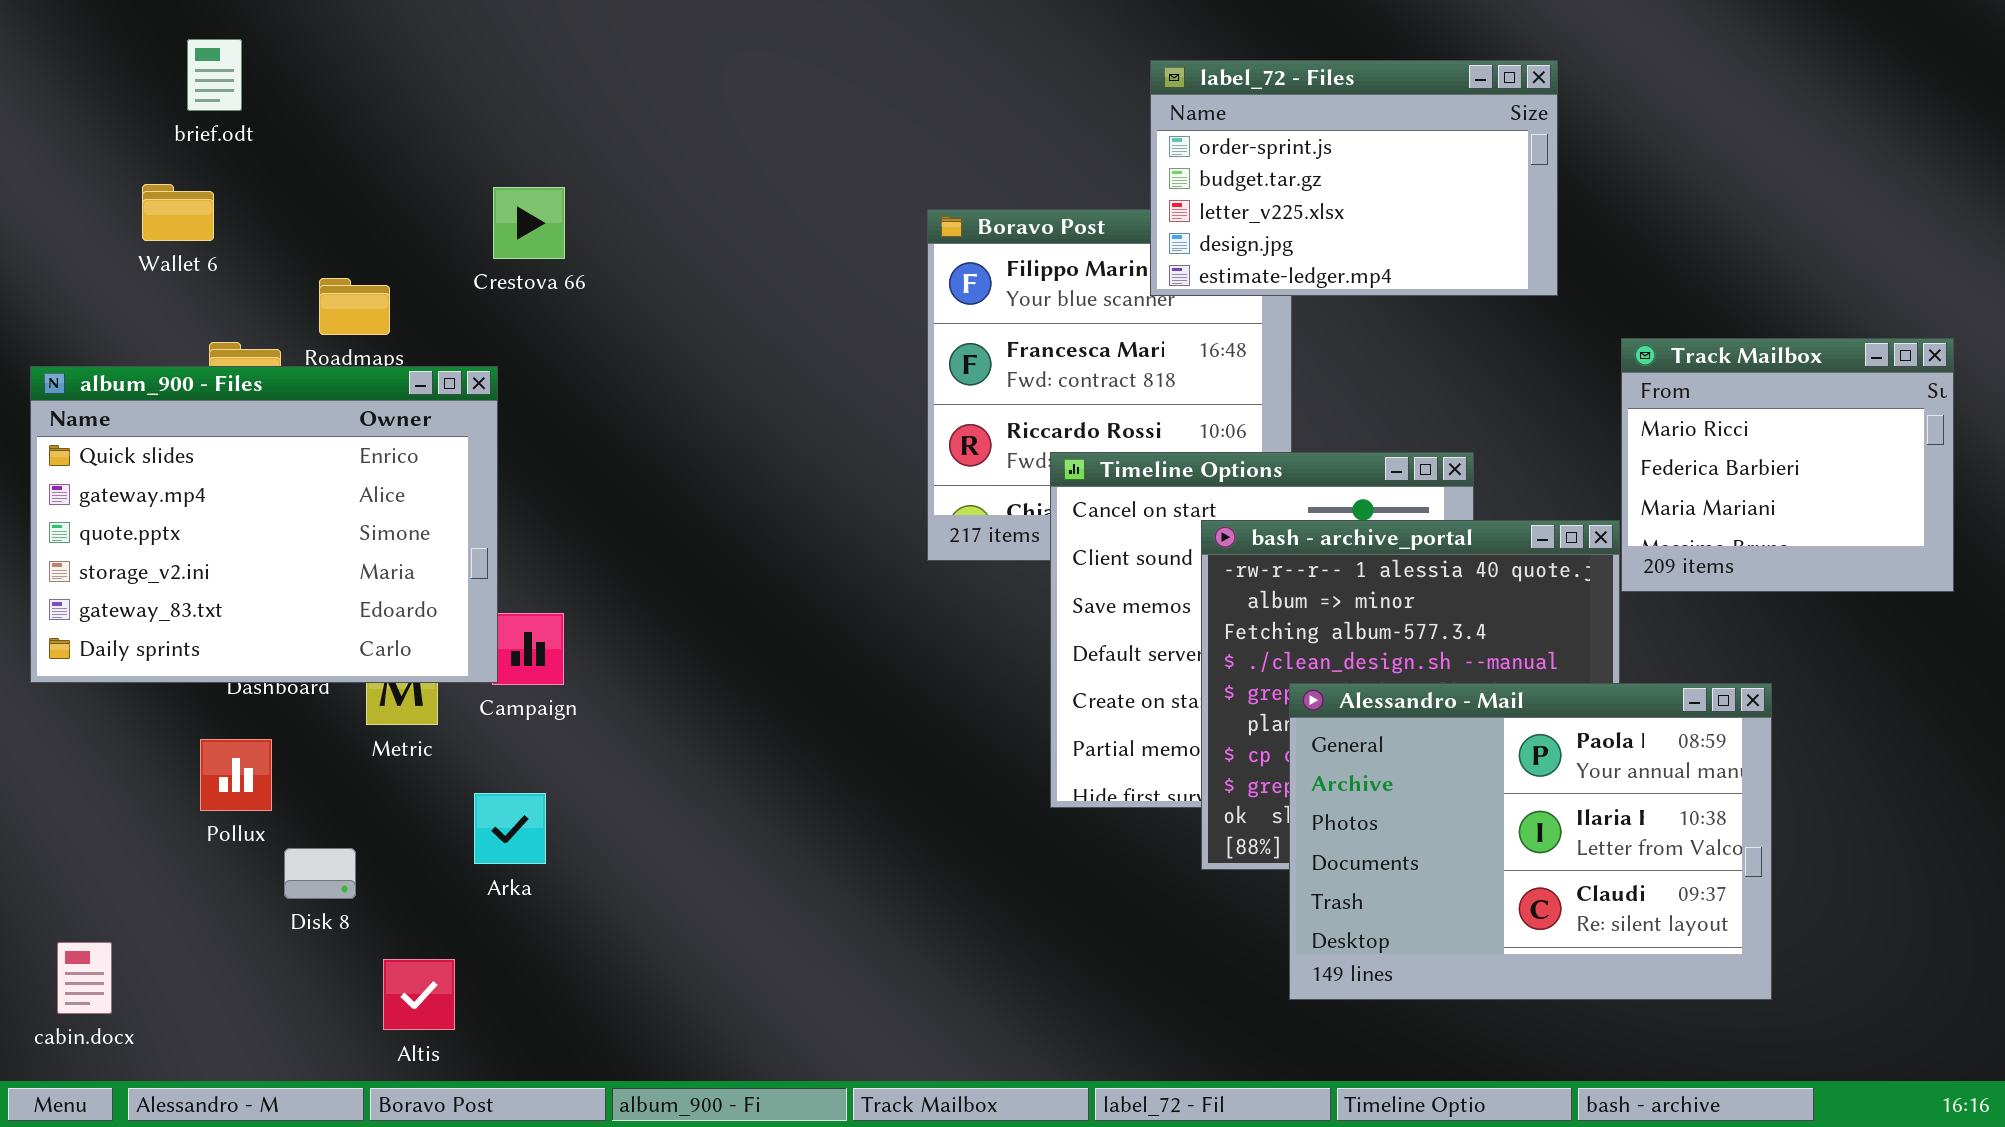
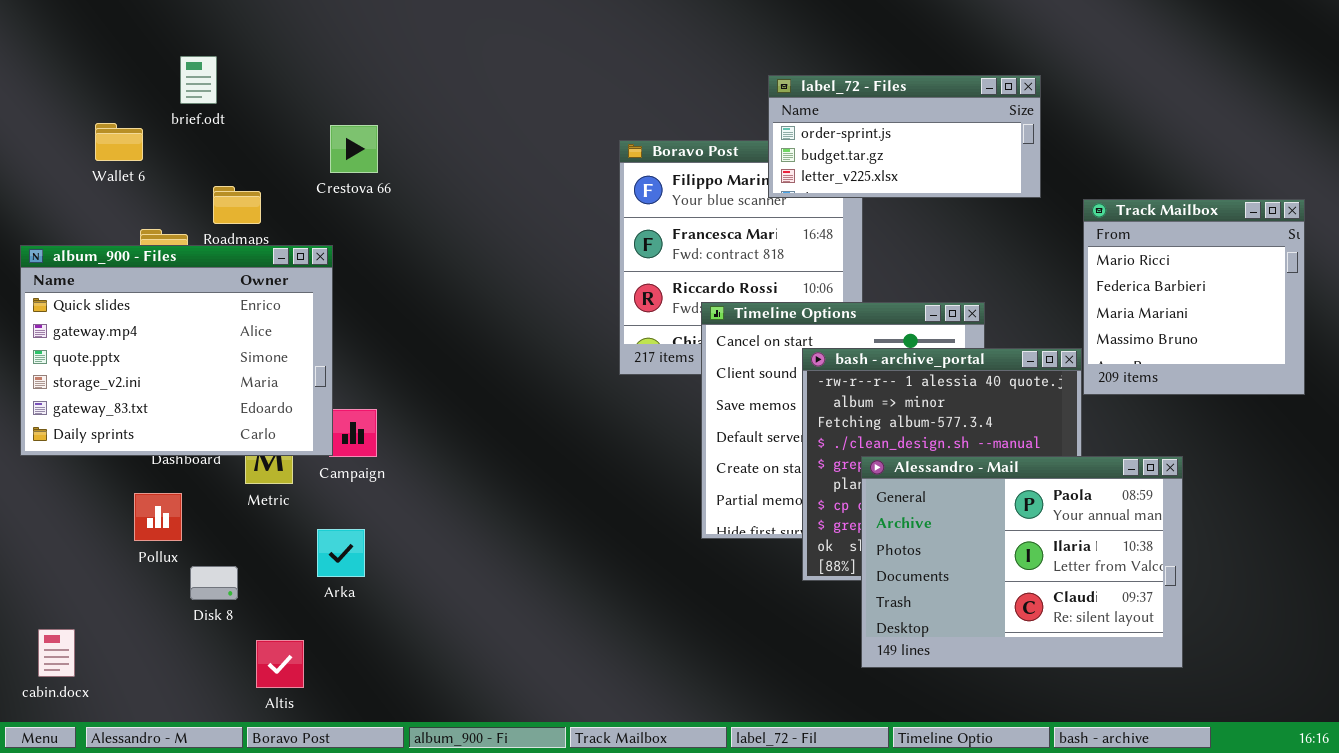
brief.odt: [187,39,242,111] -> [180,56,217,104], moved
label_72 - Files: [1150,60,1558,296] -> [768,75,1041,198], resized
Track Mailbox: [1621,338,1954,592] -> [1083,199,1305,395], resized

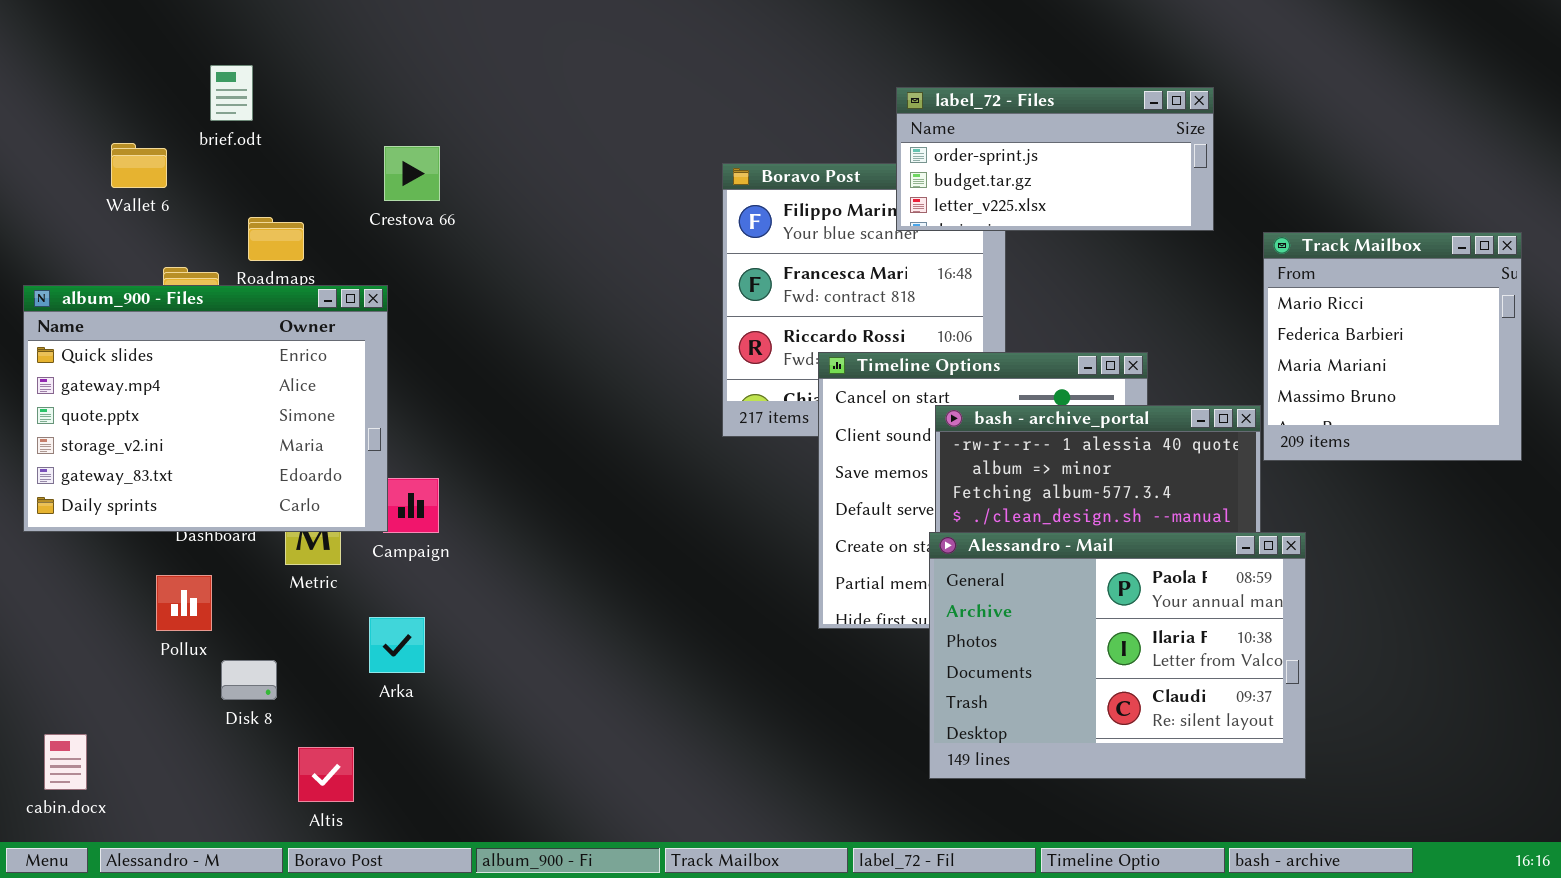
Alessandro - Mail: [861,456,1183,668] -> [929,532,1306,779], moved

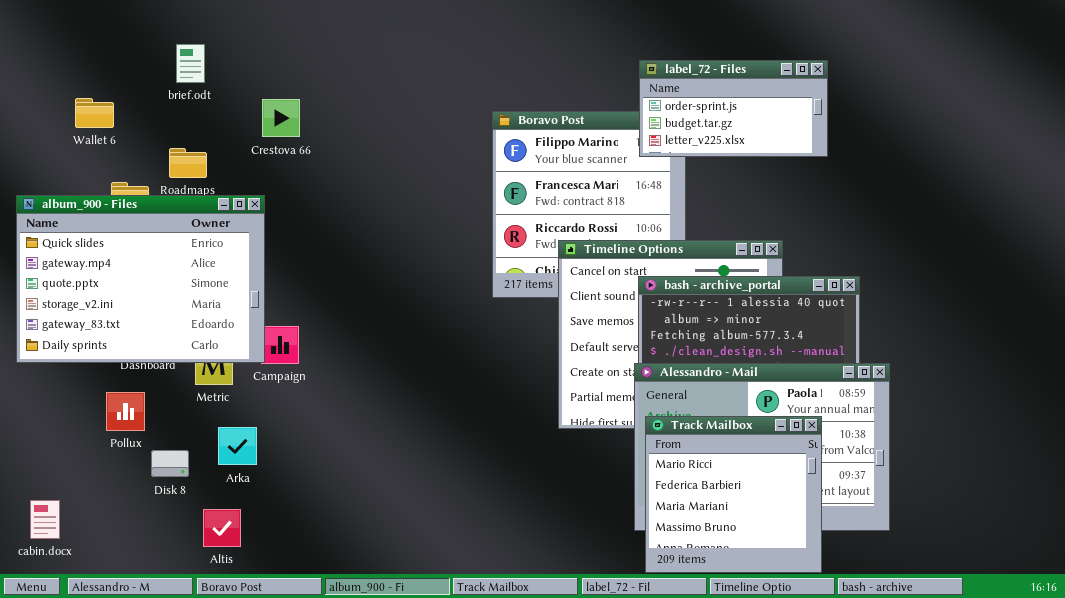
brief.odt: [210,65,253,121] -> [176,44,205,83], moved
label_72 - Files: [896,87,1214,231] -> [639,60,828,157], resized
Track Mailbox: [1263,232,1522,461] -> [645,416,822,573], moved
Arka: [369,617,425,673] -> [218,427,257,465], moved

